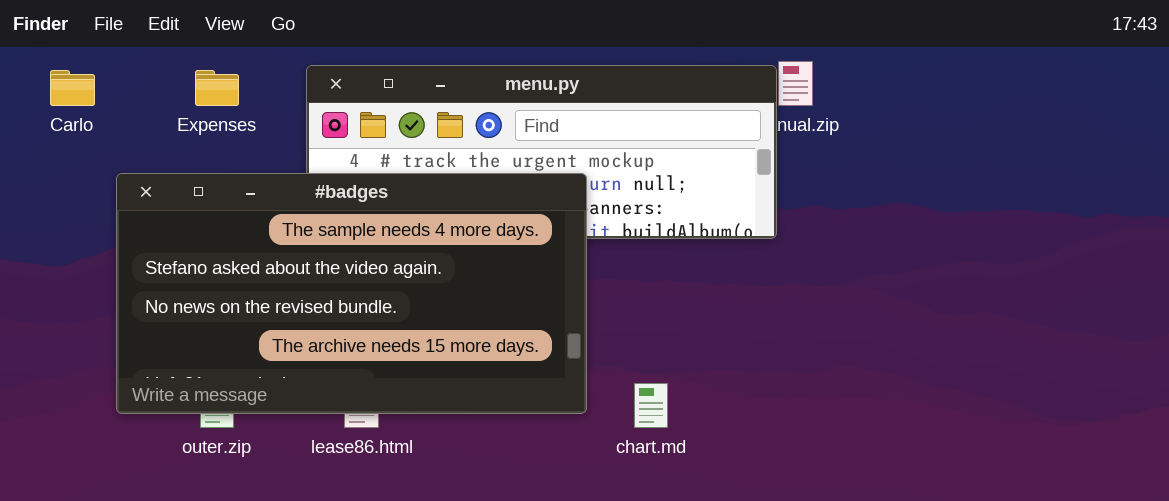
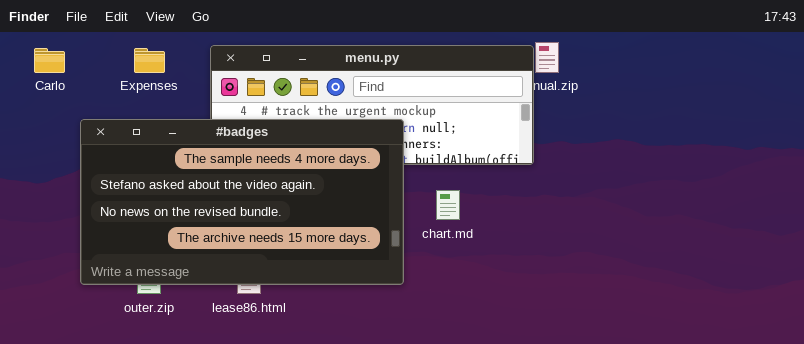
chart.md: [634,383,668,428] -> [436,190,460,220], moved

